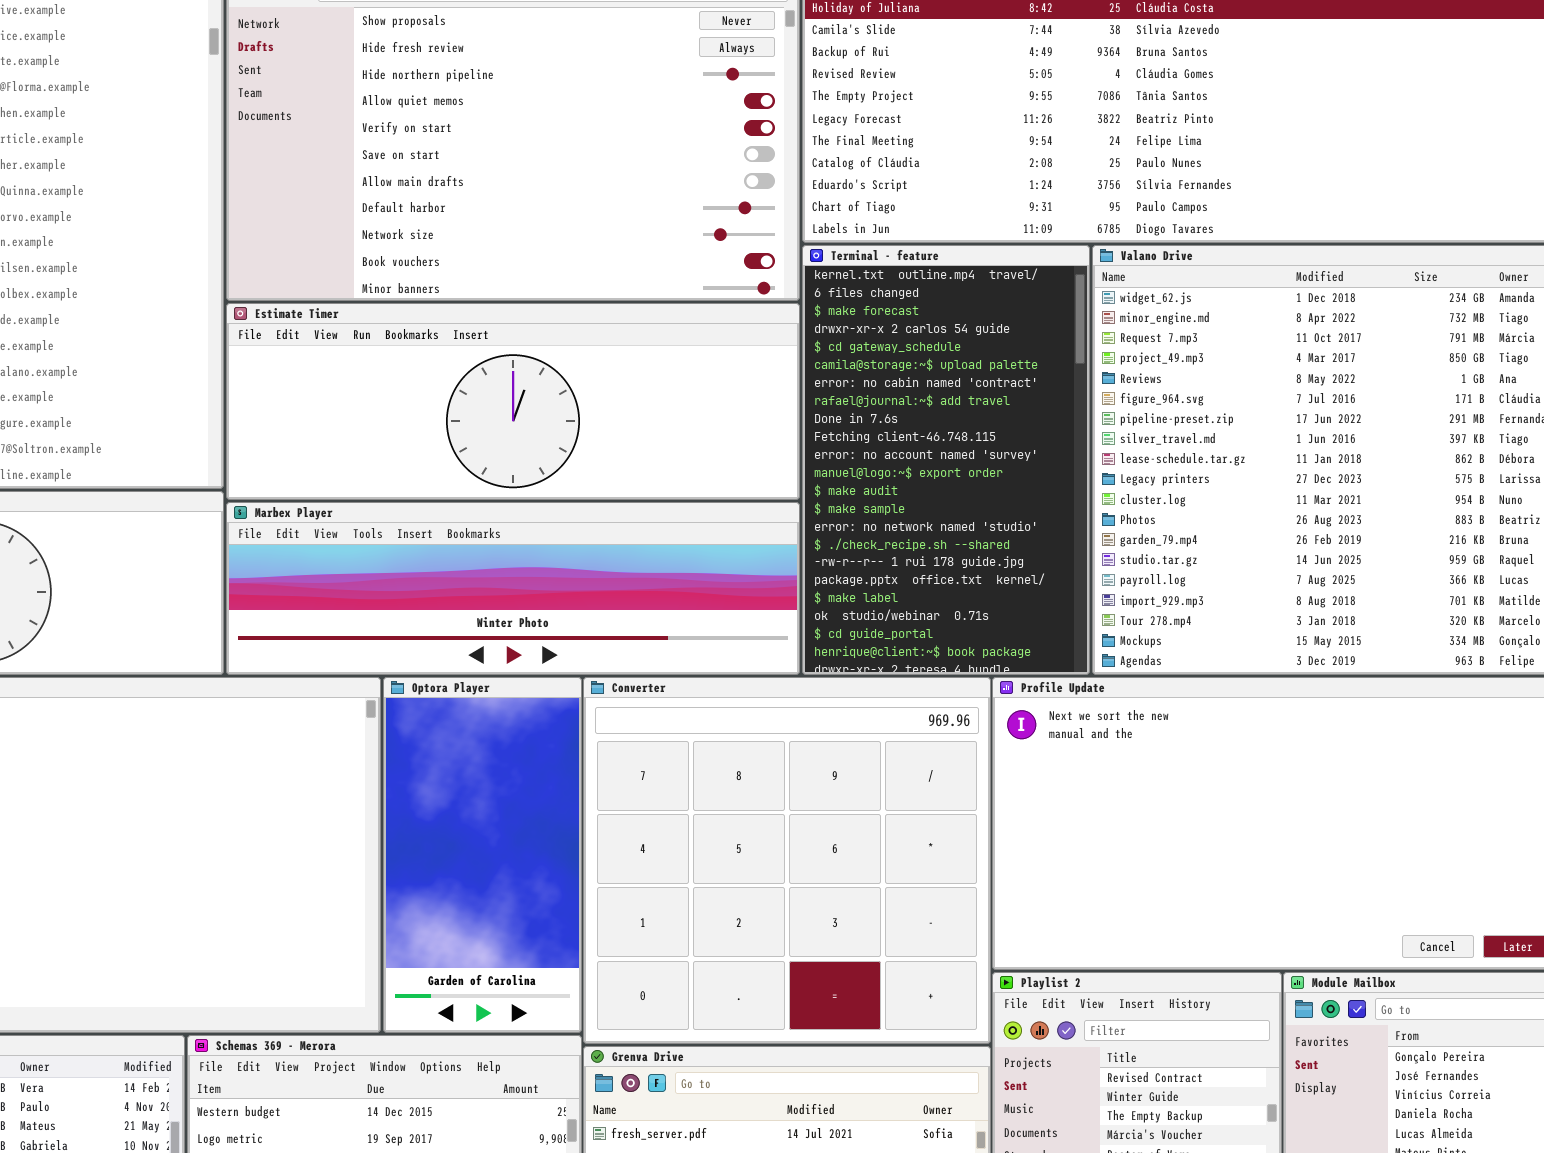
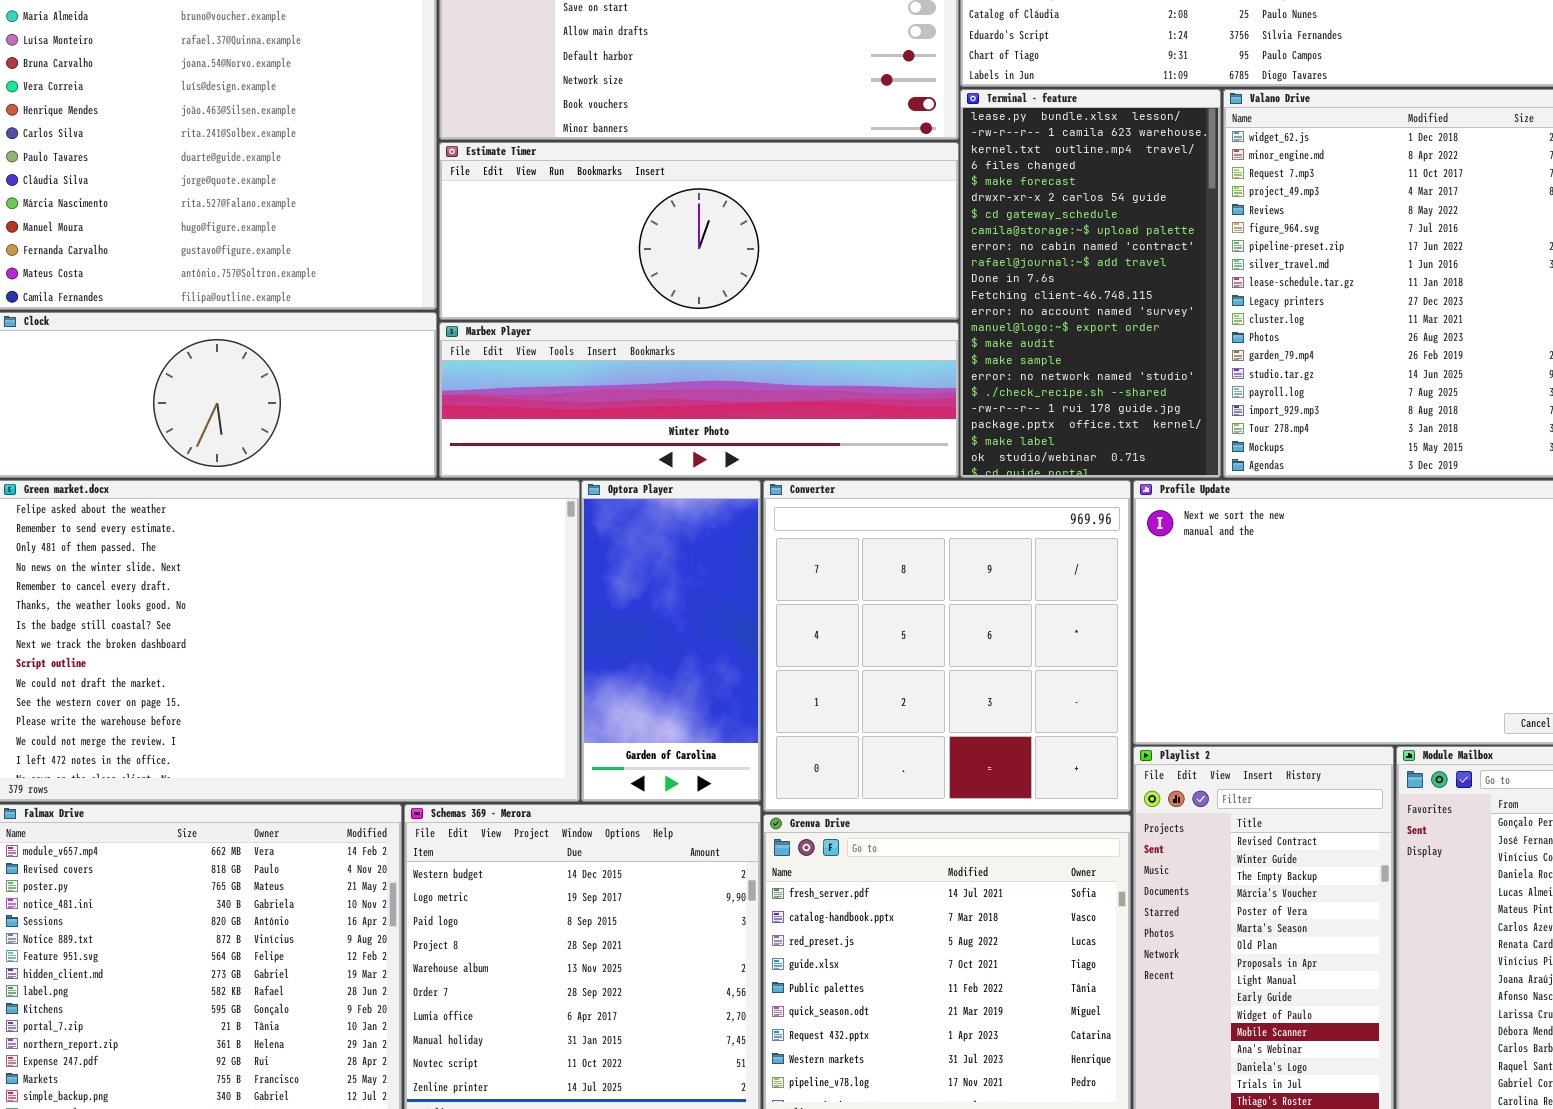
Terminal - feature: [802,245,1090,675] -> [960,89,1221,478], scrolled up 2 rows

